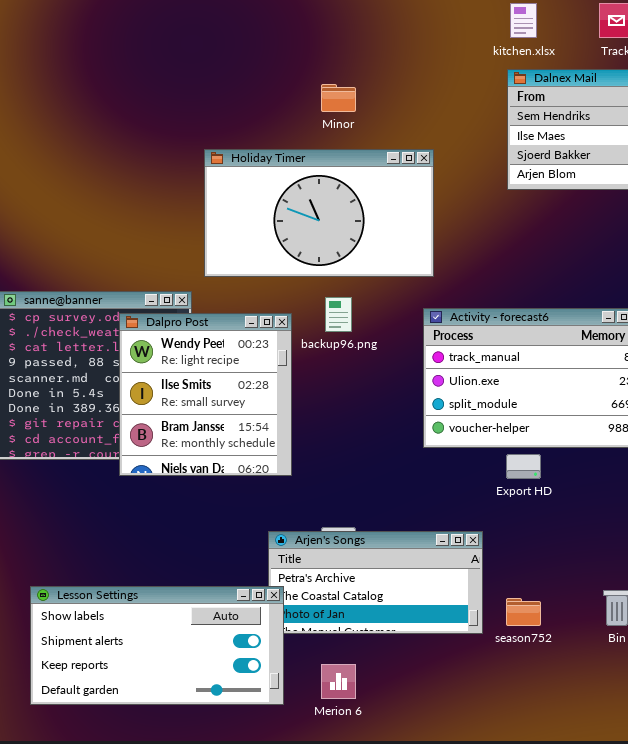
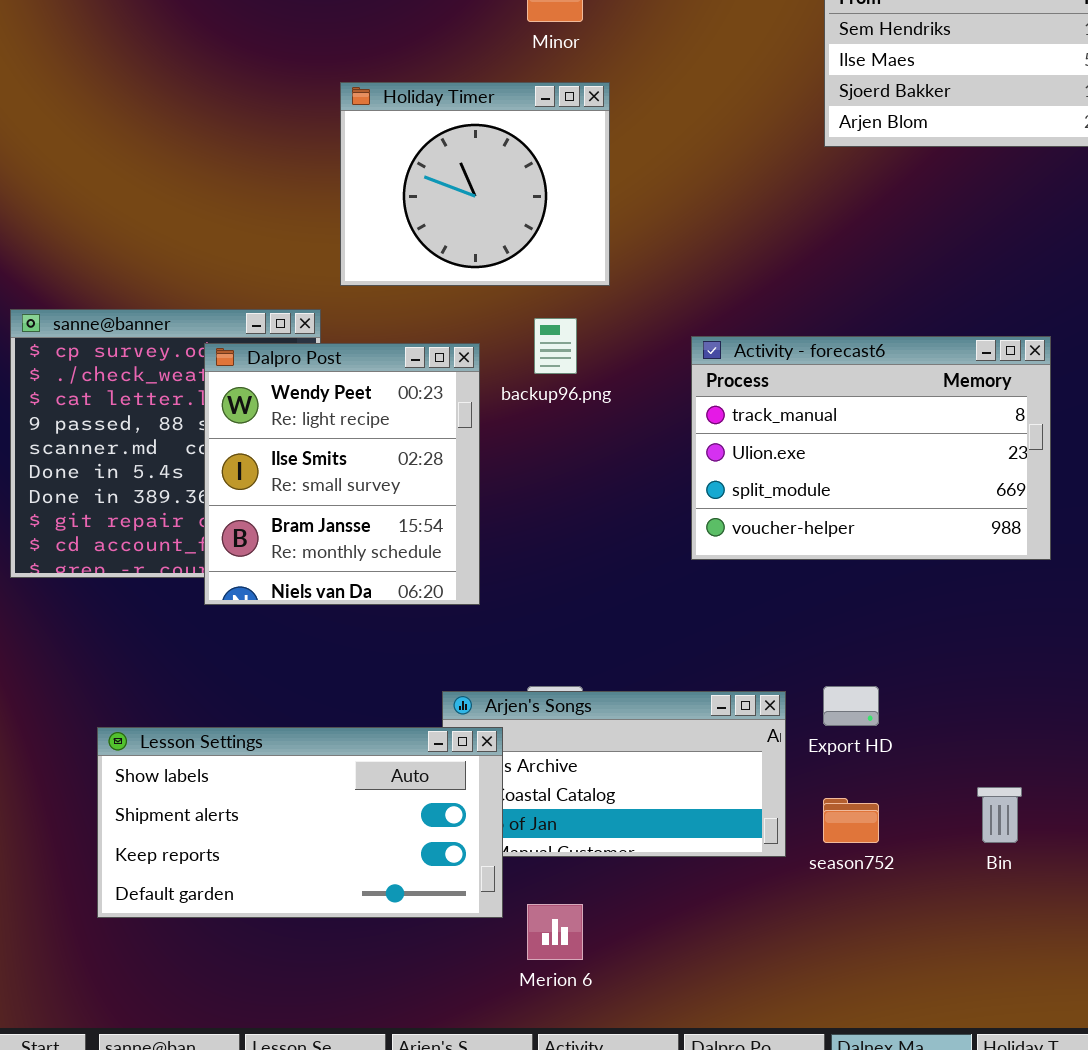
Holiday Timer: [204,149,434,277] -> [340,82,610,286], resized
Export HD: [506,454,541,479] -> [823,686,879,726], moved
Lesson Settings: [30,586,284,705] -> [97,727,503,918], moved

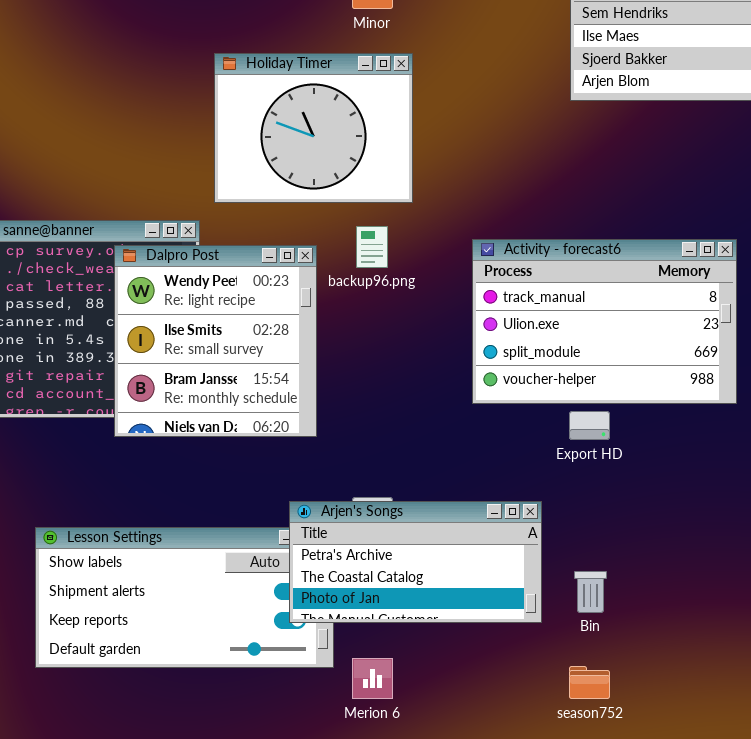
Export HD: [823,686,879,726] -> [569,411,610,440], moved
Arjen's Songs: [442,691,786,857] -> [289,501,542,623], raised
Bin: [977,787,1022,843] -> [574,571,607,613], moved
season752: [823,798,879,843] -> [569,666,610,699], moved

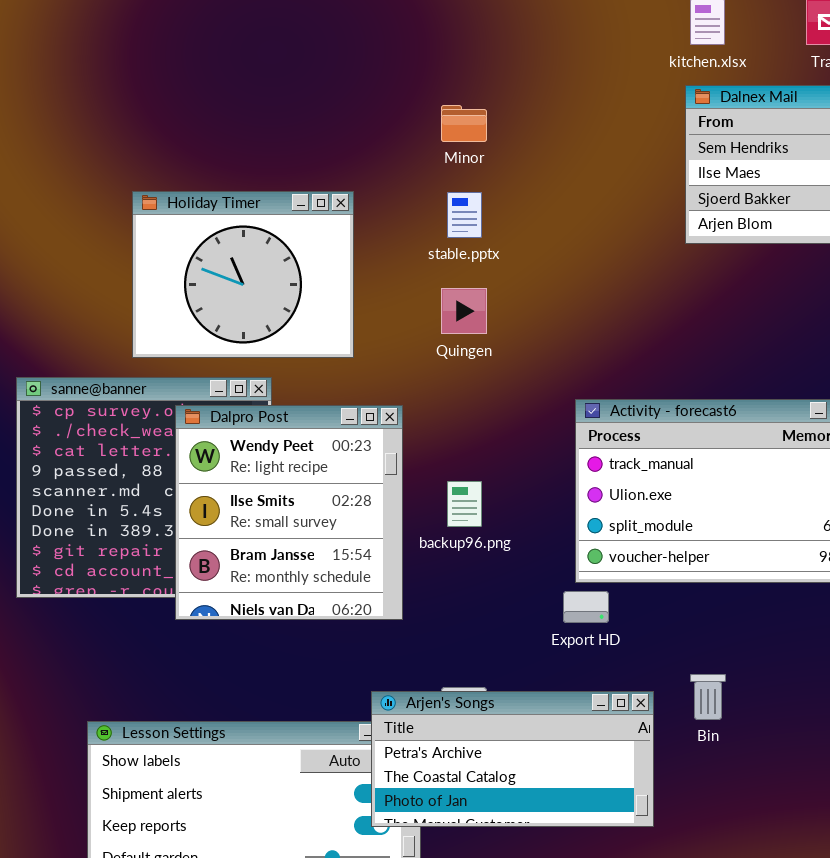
Holiday Timer: [214,53,413,203] -> [132,191,354,358], moved
backup96.png: [356,226,388,268] -> [447,481,482,527], moved
Export HD: [569,411,610,440] -> [563,591,609,623], moved
Bin: [574,571,607,613] -> [690,674,726,720], moved

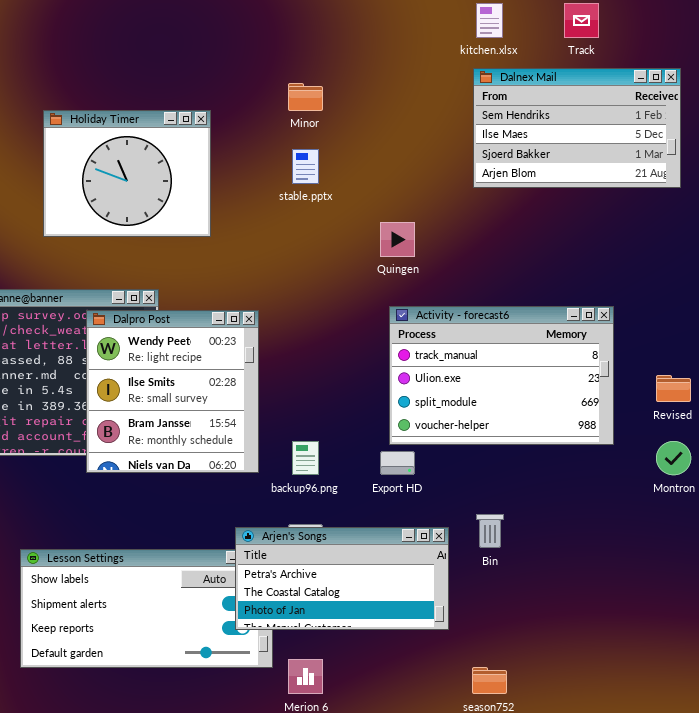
Holiday Timer: [132,191,354,358] -> [43,110,211,237], moved
Quingen: [441,288,487,334] -> [380,222,415,257], moved
backup96.png: [447,481,482,527] -> [292,441,319,475], moved

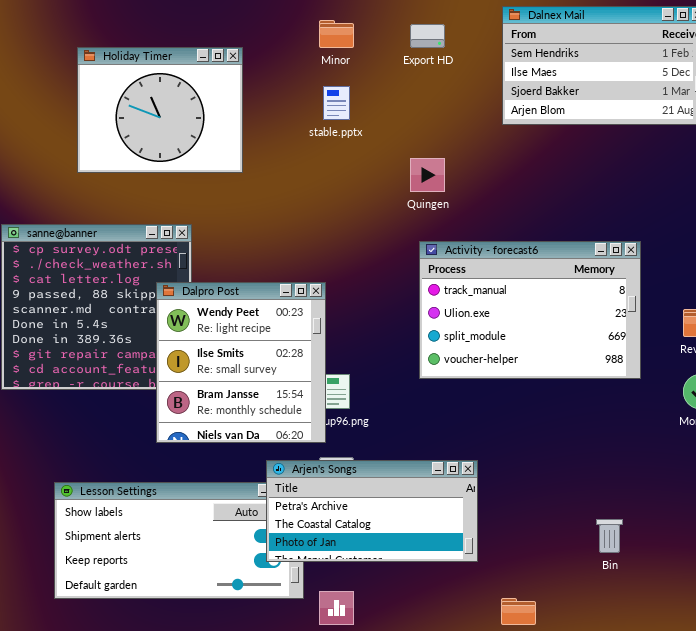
Dalpro Post: [86,310,259,473] -> [156,282,326,443], moved
Export HD: [380,451,415,475] -> [410,24,445,48], moved
Bin: [476,514,504,548] -> [596,519,623,553], moved

